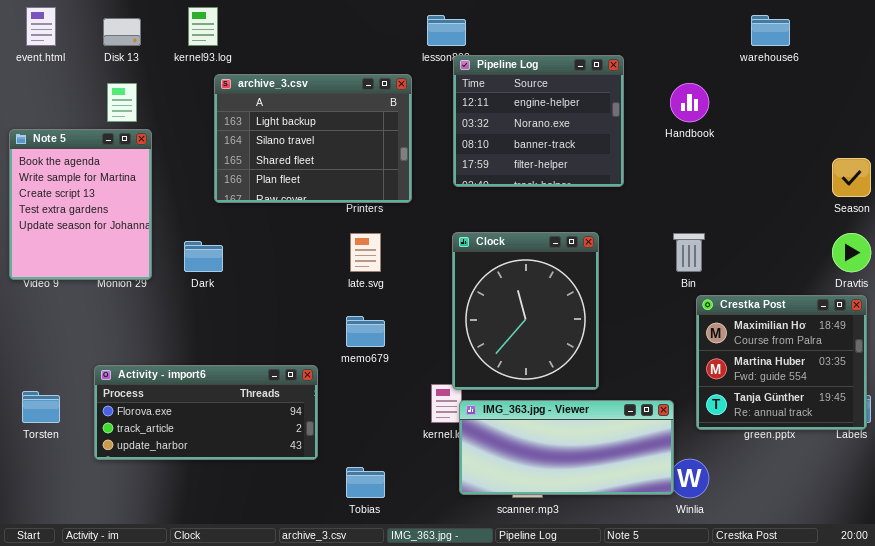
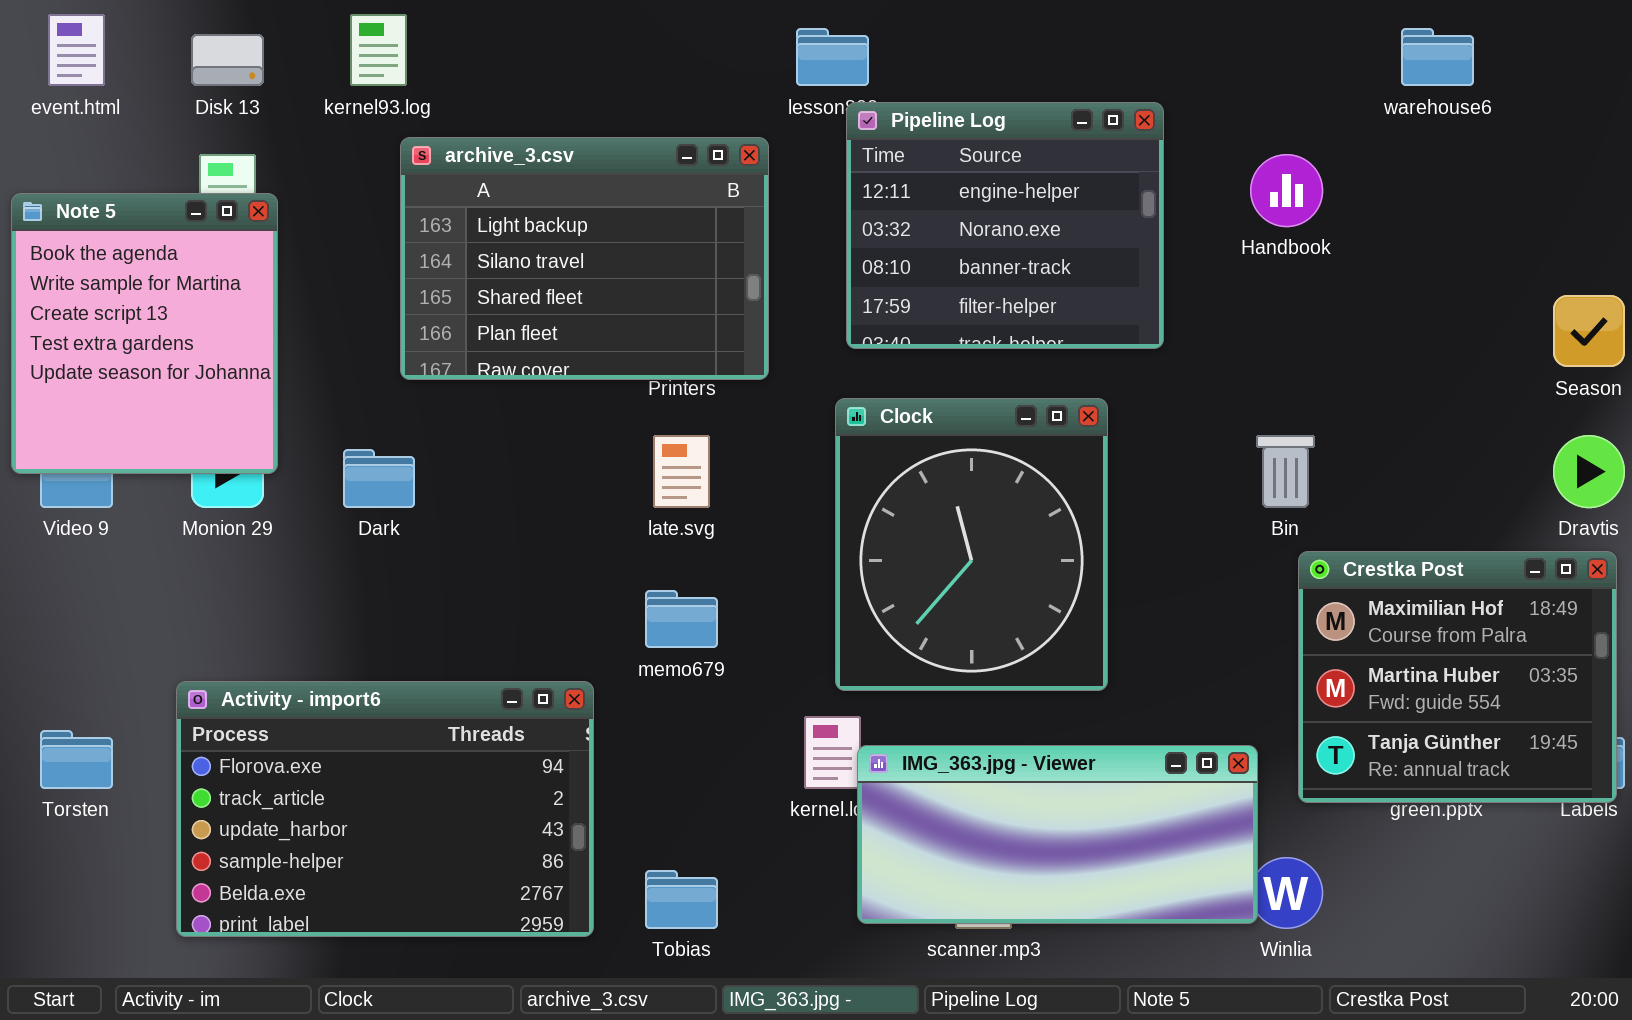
Note 5: [9,129,152,280] -> [11,193,278,474], moved
Clock: [452,232,599,390] -> [835,398,1108,691], moved
Activity - import6: [94,365,318,460] -> [176,681,594,937], resized

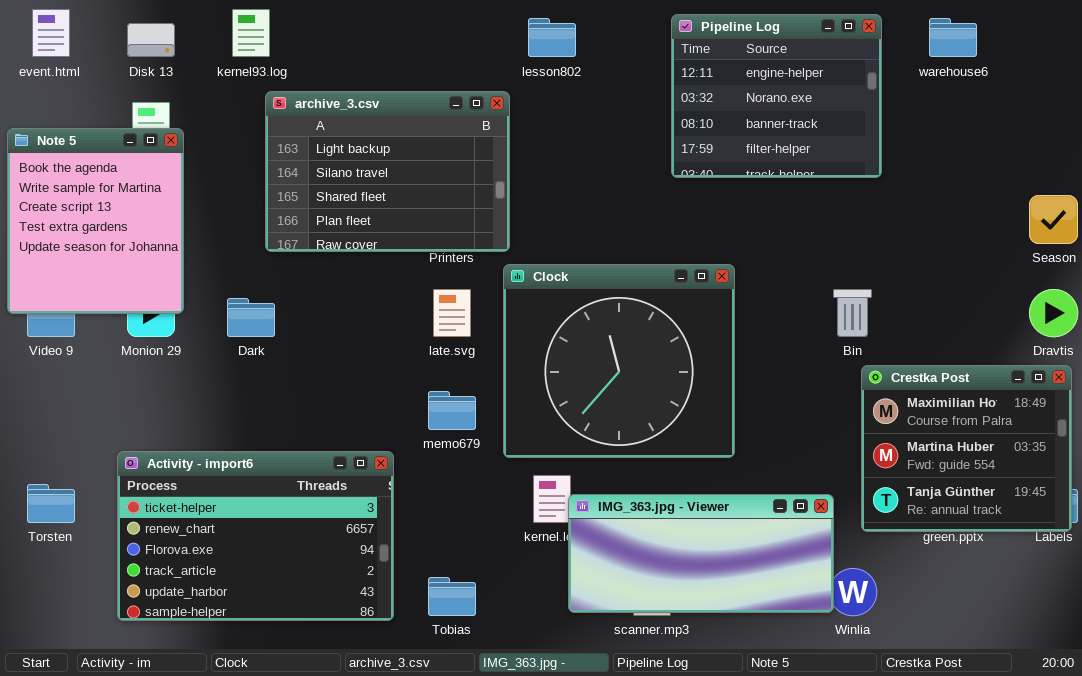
Pipeline Log: [846,102,1164,349] -> [671,14,882,178], moved
Clock: [835,398,1108,691] -> [503,264,735,458], resized
Activity - import6: [176,681,594,937] -> [117,451,394,621], scrolled up 2 rows

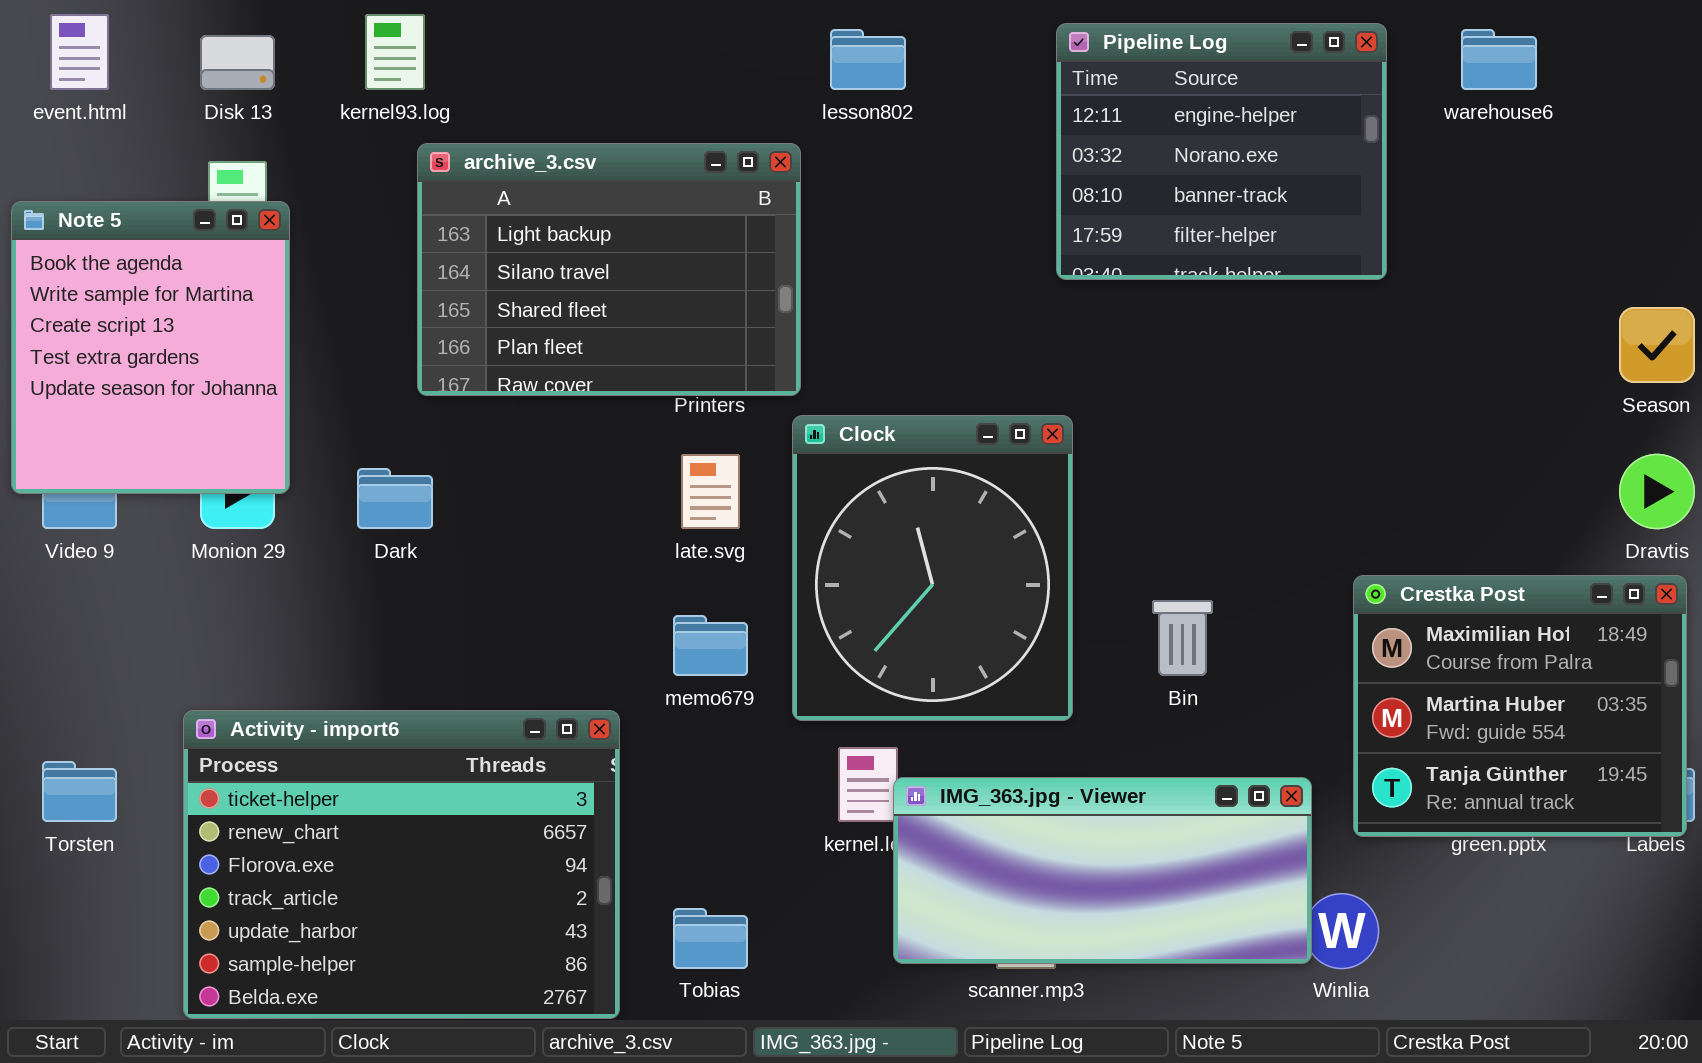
Clock: [503,264,735,458] -> [792,415,1073,721], resized
Bin: [833,289,872,337] -> [1152,600,1213,676], moved
Activity - import6: [117,451,394,621] -> [183,710,620,1019], resized

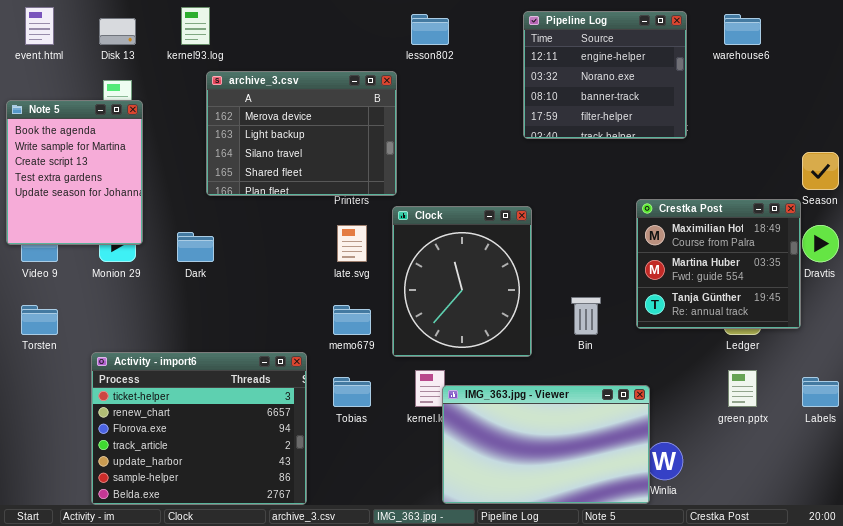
archive_3.csv: [417,143,801,396] -> [206,71,397,196], scrolled up 1 row
Crestka Post: [1353,575,1687,837] -> [636,199,801,329], moved
Torsten: [42,761,117,822] -> [21,305,58,335], moved
IMG_363.jpg - Viewer: [893,777,1312,964] -> [442,385,650,504], resized
Tobias: [673,908,748,969] -> [333,377,371,407], moved

